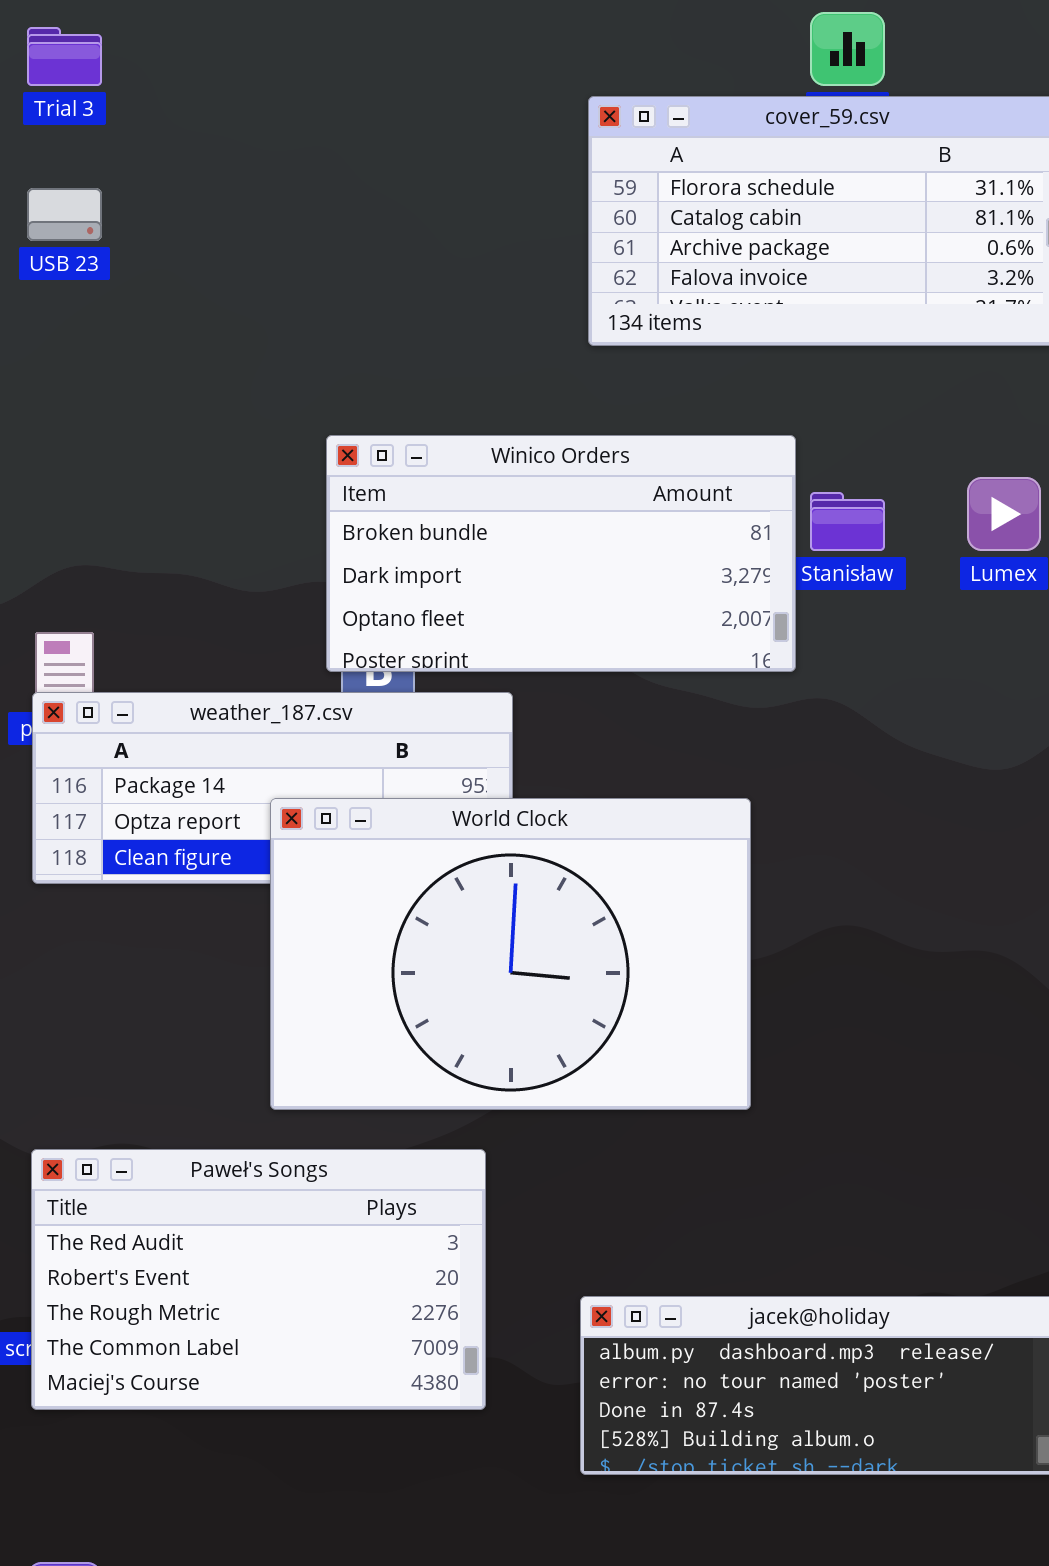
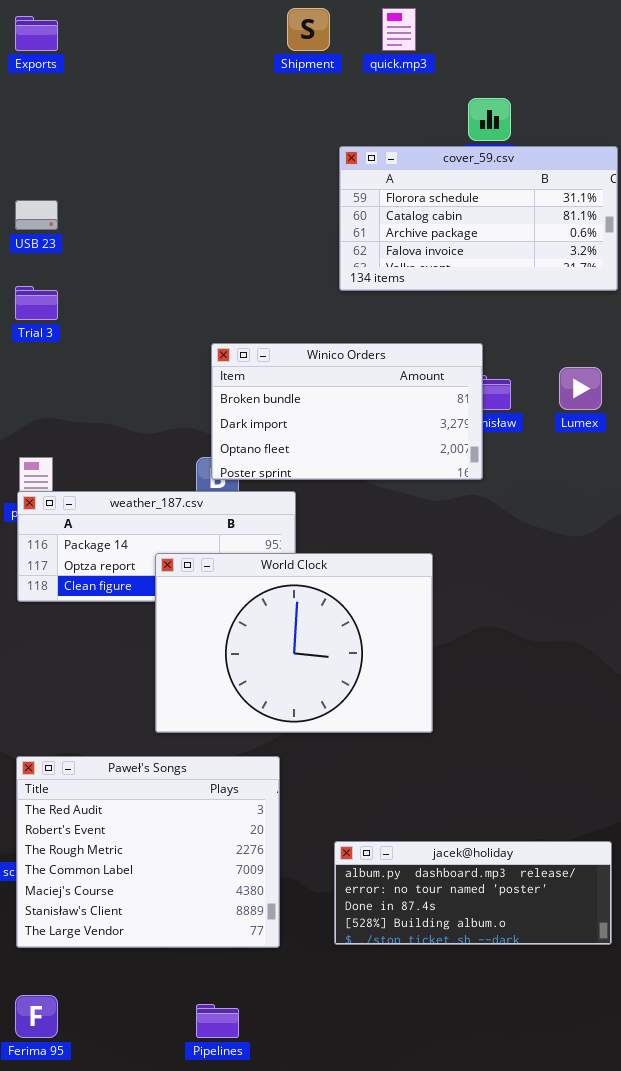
Trial 3: [27,27,102,86] -> [15,286,58,320], moved
Winico Orders: [326,435,796,672] -> [211,343,483,480], moved
Paweł's Songs: [31,1149,486,1410] -> [16,756,280,948], resized

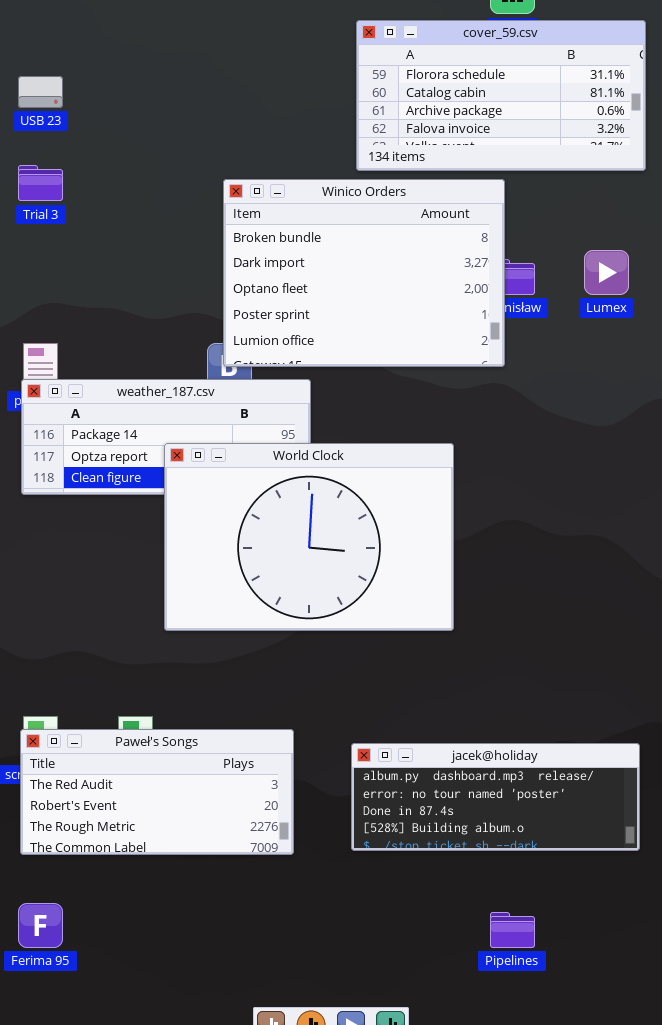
Winico Orders: [211,343,483,480] -> [223,179,505,367], resized
Paweł's Songs: [16,756,280,948] -> [20,729,294,855], resized
Pipelines: [196,1004,239,1038] -> [490,912,535,948], moved

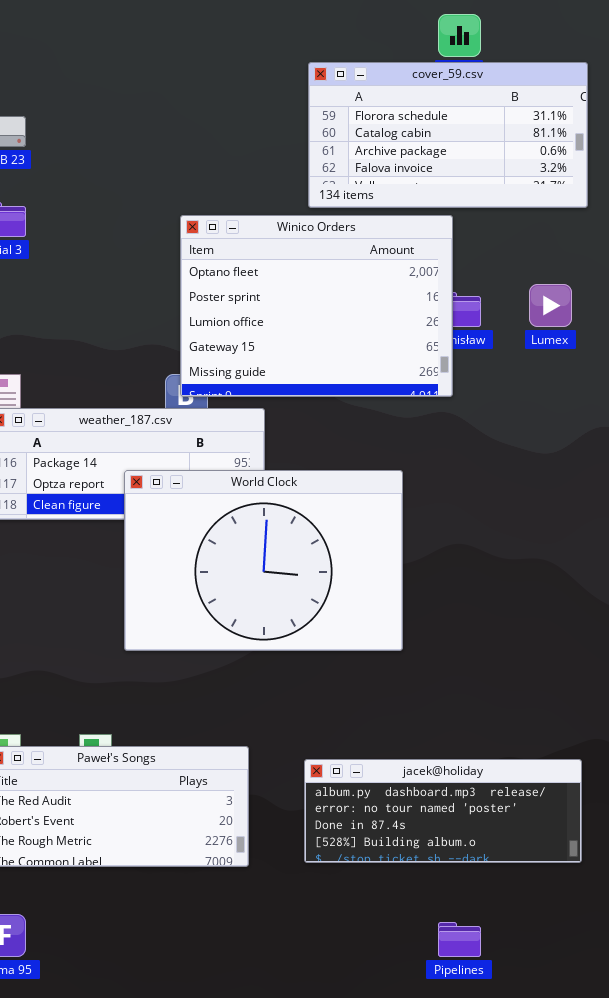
Winico Orders: [223,179,505,367] -> [180,215,453,397], scrolled down 2 rows

